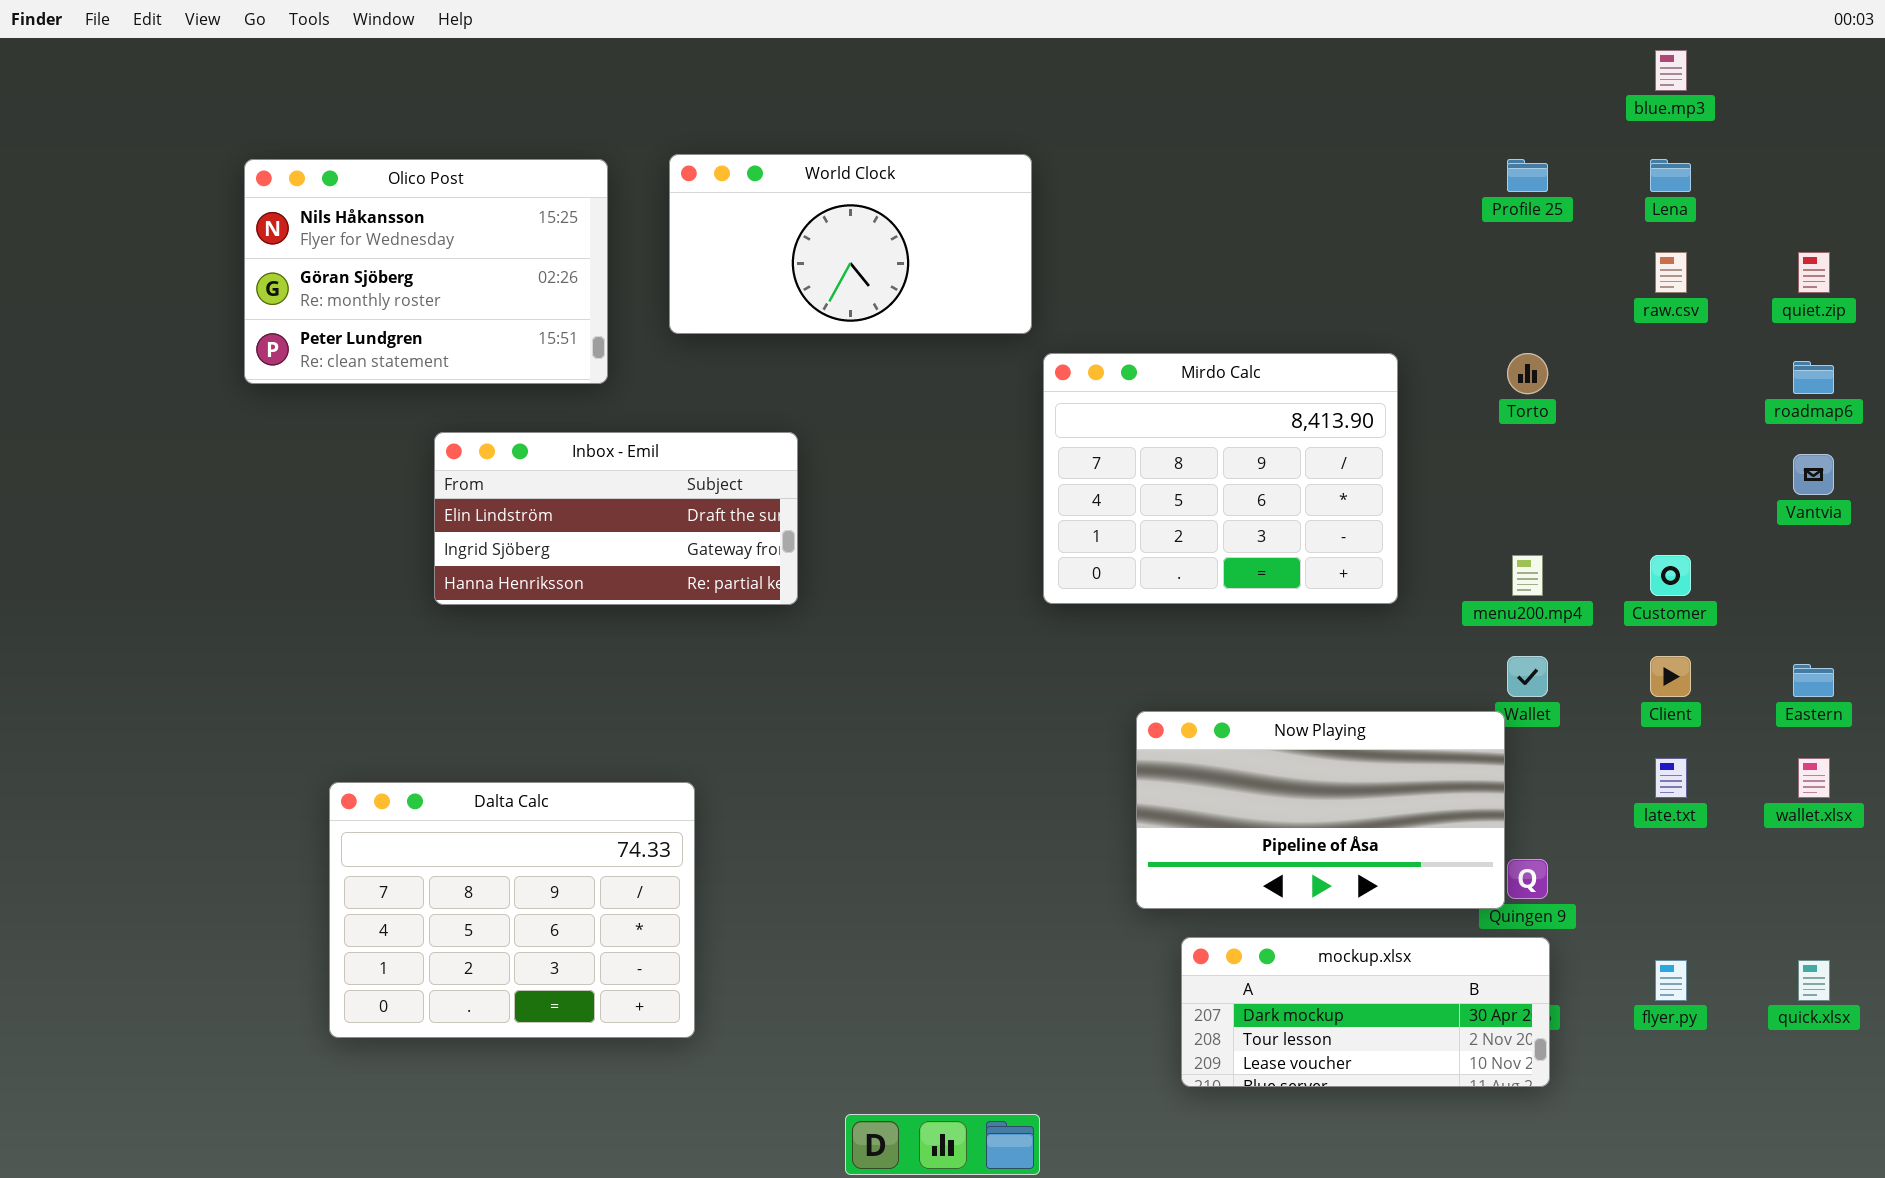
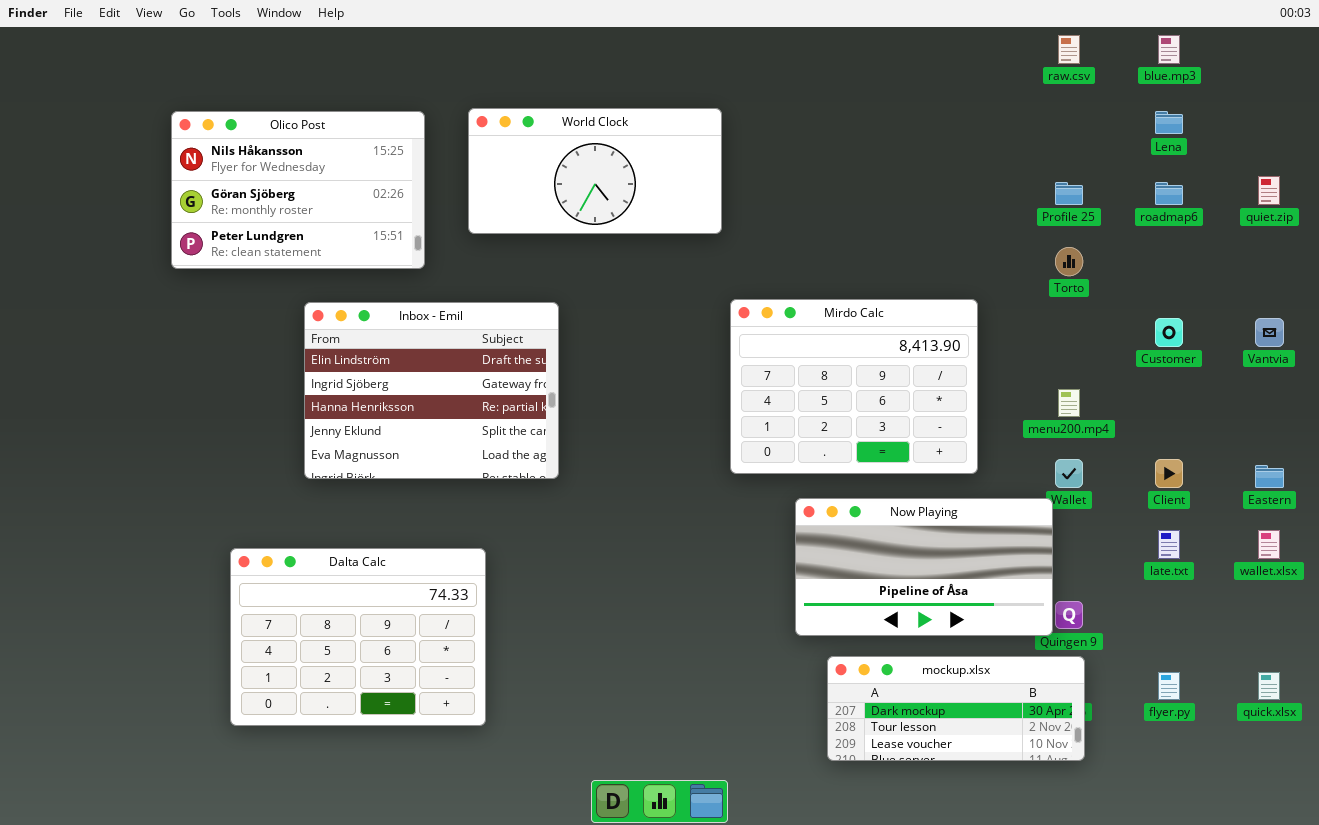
Profile 25: [1507,159,1548,192] -> [1055,182,1083,205], moved
raw.csv: [1655,252,1687,293] -> [1058,35,1080,64], moved
Mirdo Calc: [1043,353,1398,604] -> [730,299,978,474], moved
roadmap6: [1793,361,1834,394] -> [1155,182,1183,205], moved
Inbox - Emil: [434,432,798,605] -> [304,302,559,479], resized
Customer: [1650,555,1691,596] -> [1155,318,1183,347], moved

